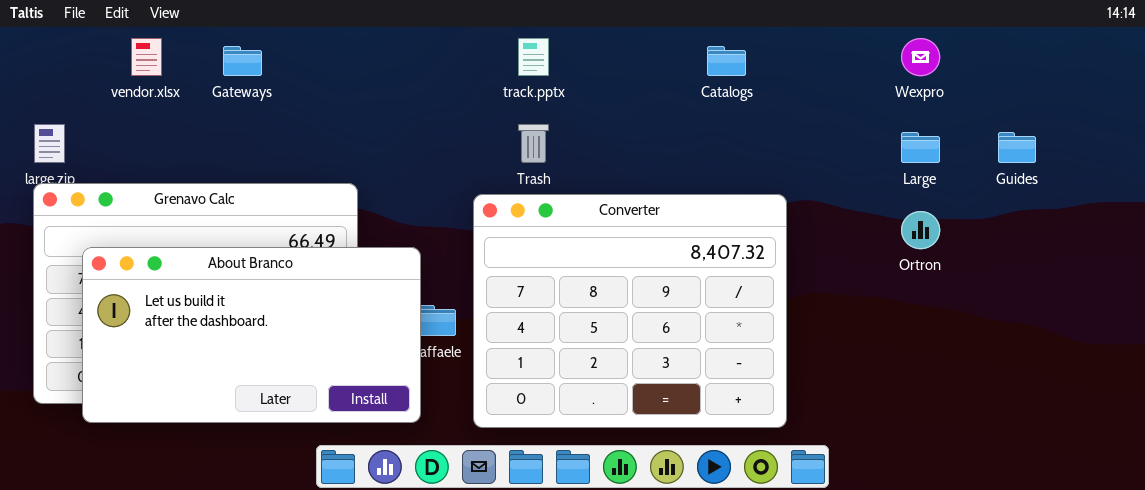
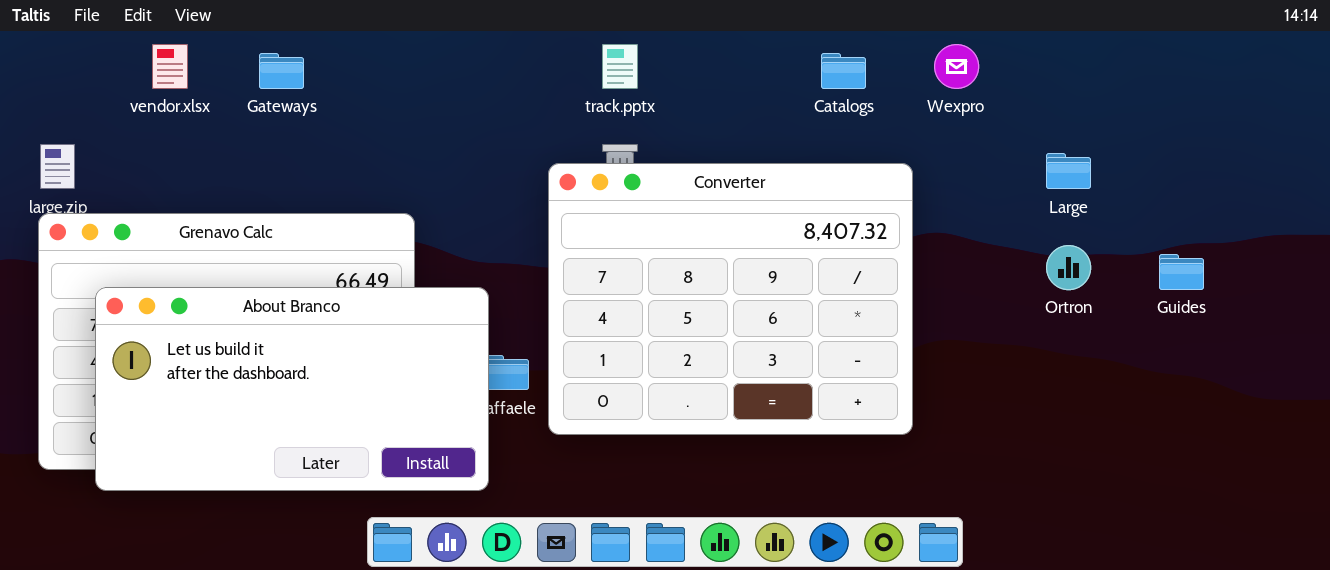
Wexpro: [901,38,940,76] -> [934,44,979,89], moved
Guides: [998,132,1036,163] -> [1159,254,1204,290], moved
Converter: [473,194,787,428] -> [548,163,913,435], moved

